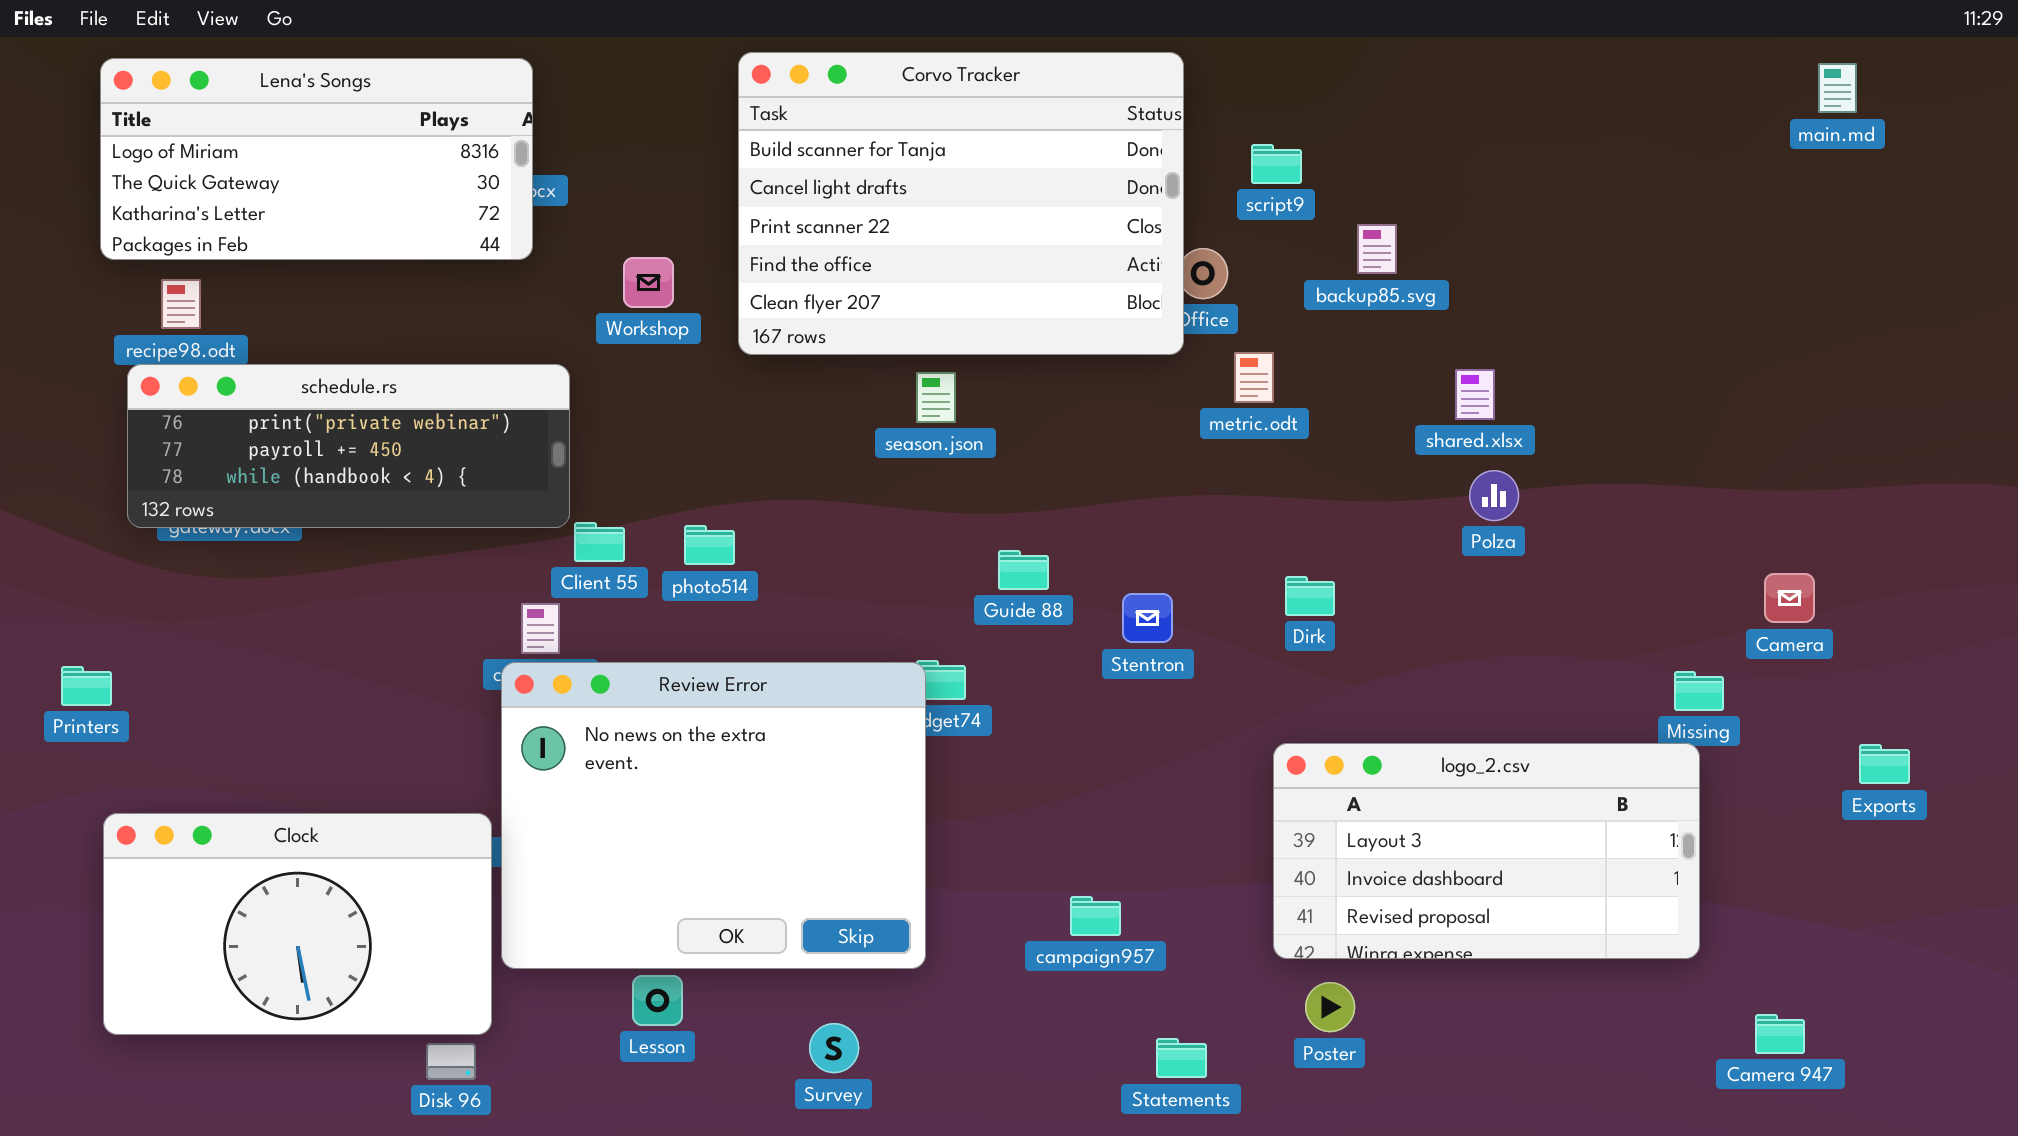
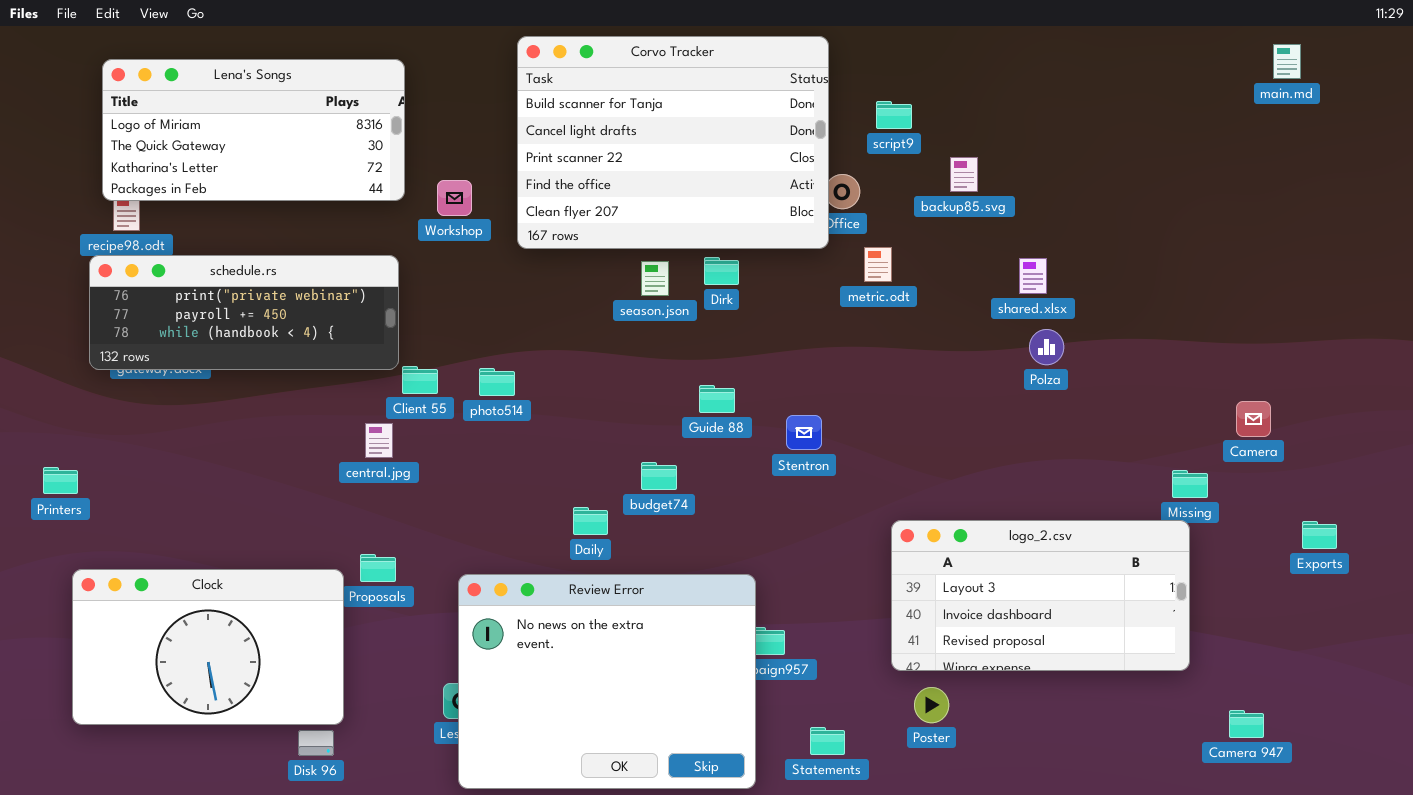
Lena's Songs: [100,58,533,260] -> [102,59,405,201], moved
Dirk: [1285,576,1335,616] -> [704,257,739,285], moved
Review Error: [501,662,926,969] -> [458,574,756,789], moved

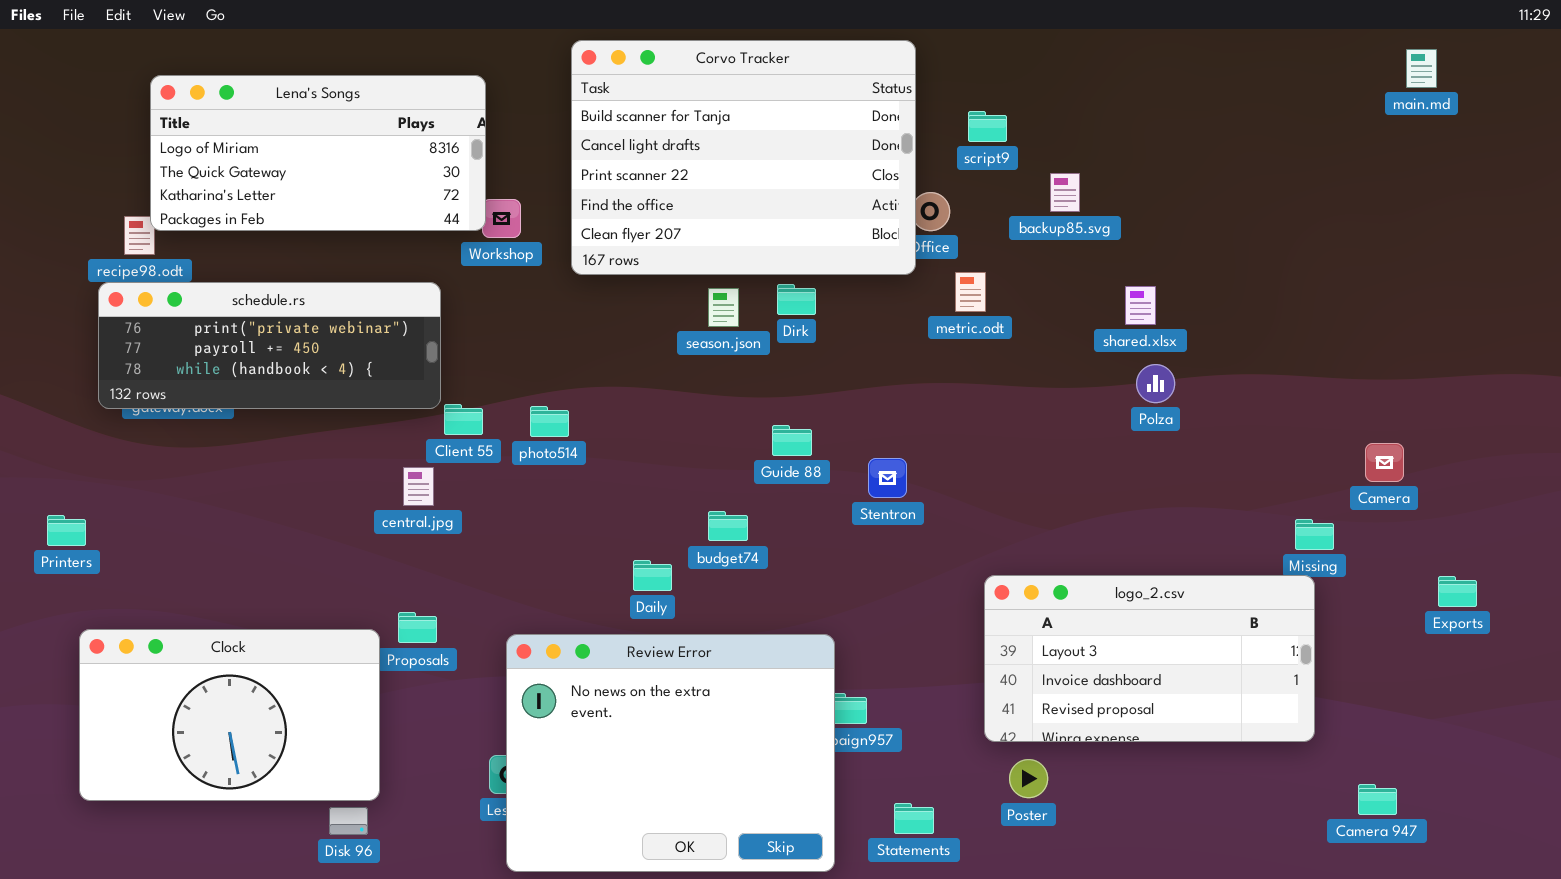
Lena's Songs: [102,59,405,201] -> [150,75,486,231], moved

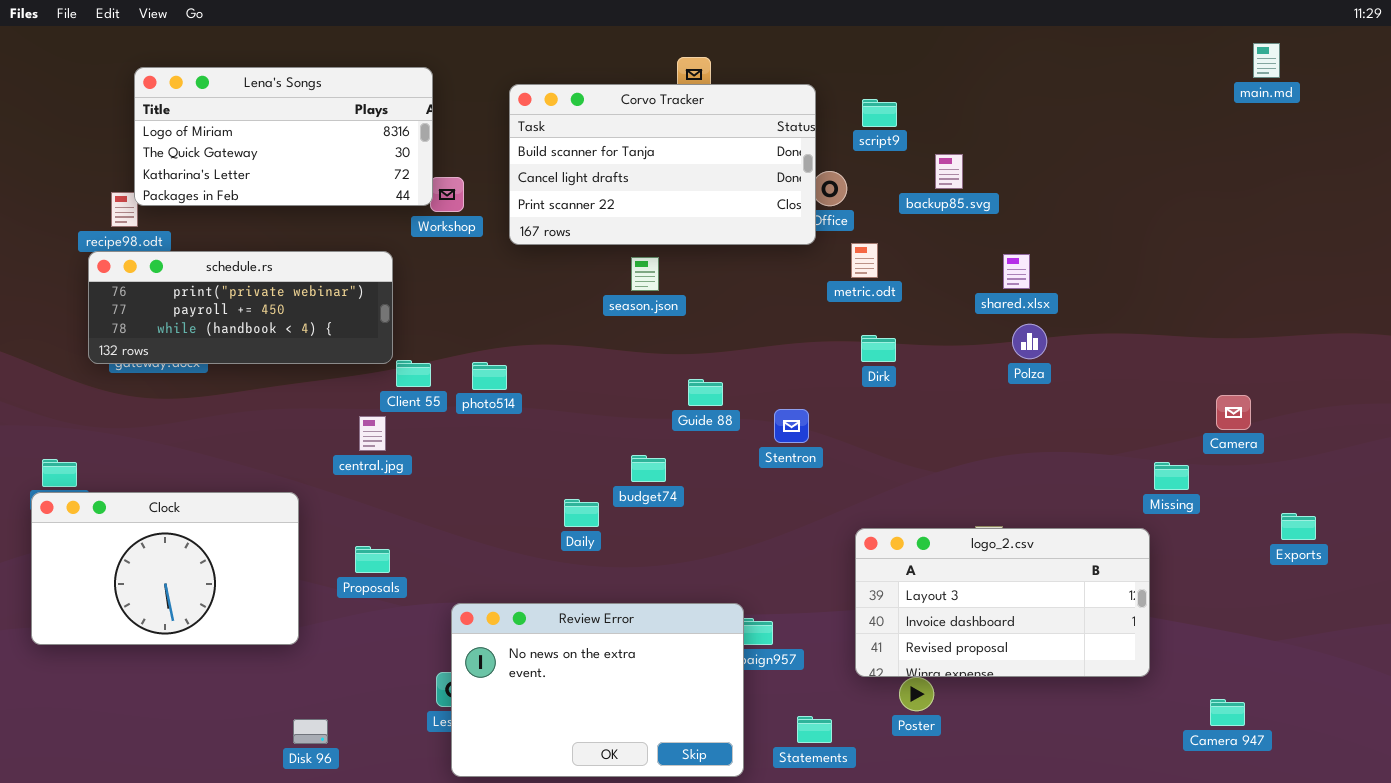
Corvo Tracker: [571,40,916,275] -> [509,84,816,245], resized
Dirk: [777,284,816,315] -> [861,335,896,362], moved
logo_2.csv: [984,575,1315,742] -> [855,528,1150,677], moved
Clock: [79,629,380,801] -> [31,492,299,645], moved
Review Error: [506,634,835,872] -> [451,603,744,777], resized

